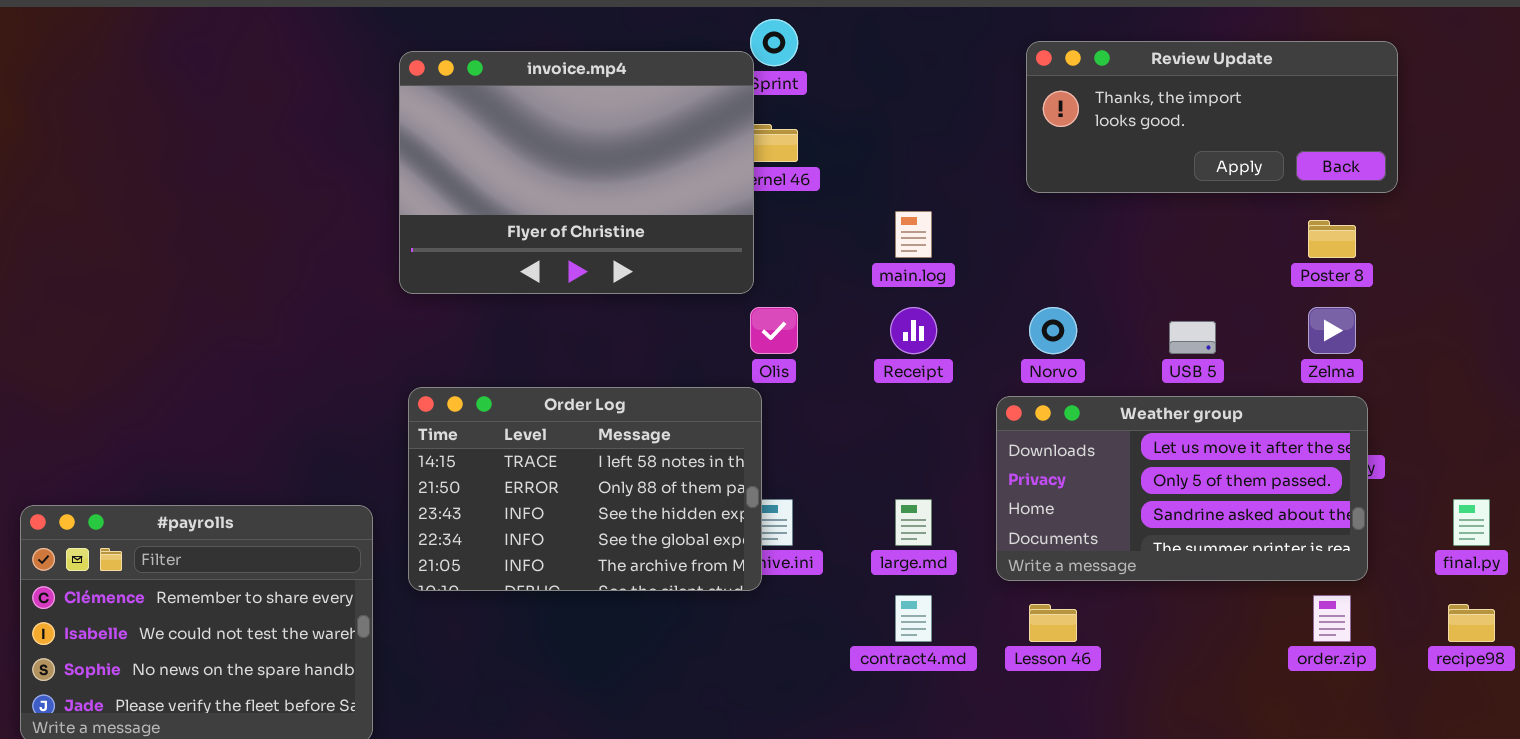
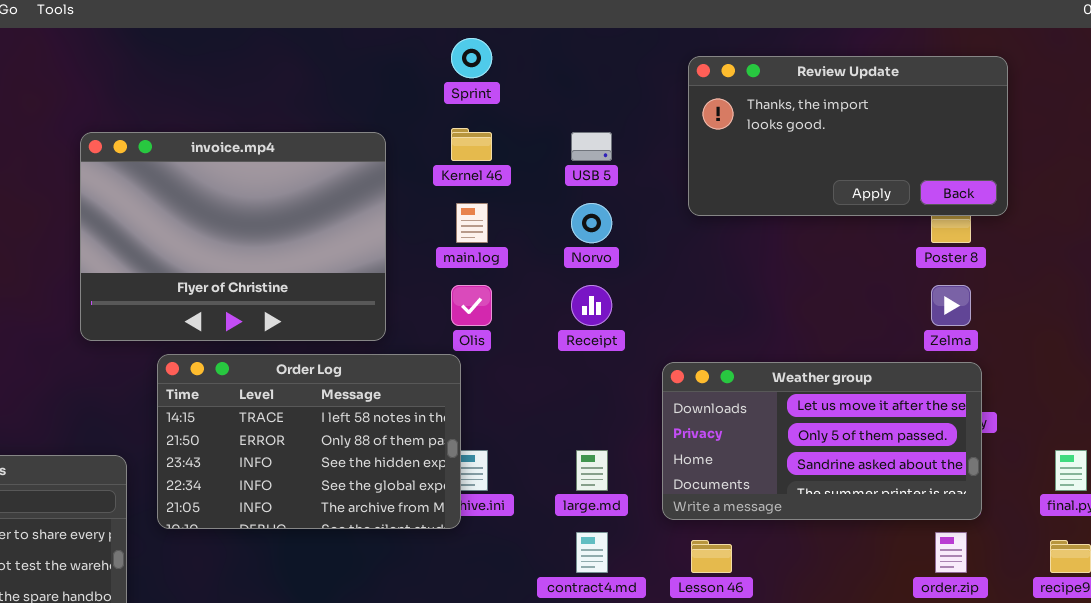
Review Update: [1026,41,1398,193] -> [688,56,1008,216], resized
invoice.mp4: [399,51,754,294] -> [80,132,386,341], moved
main.log: [895,211,932,258] -> [456,203,488,243], moved
Norvo: [1029,307,1077,354] -> [571,203,612,243], moved
USB 5: [1169,321,1216,354] -> [571,132,612,161], moved

